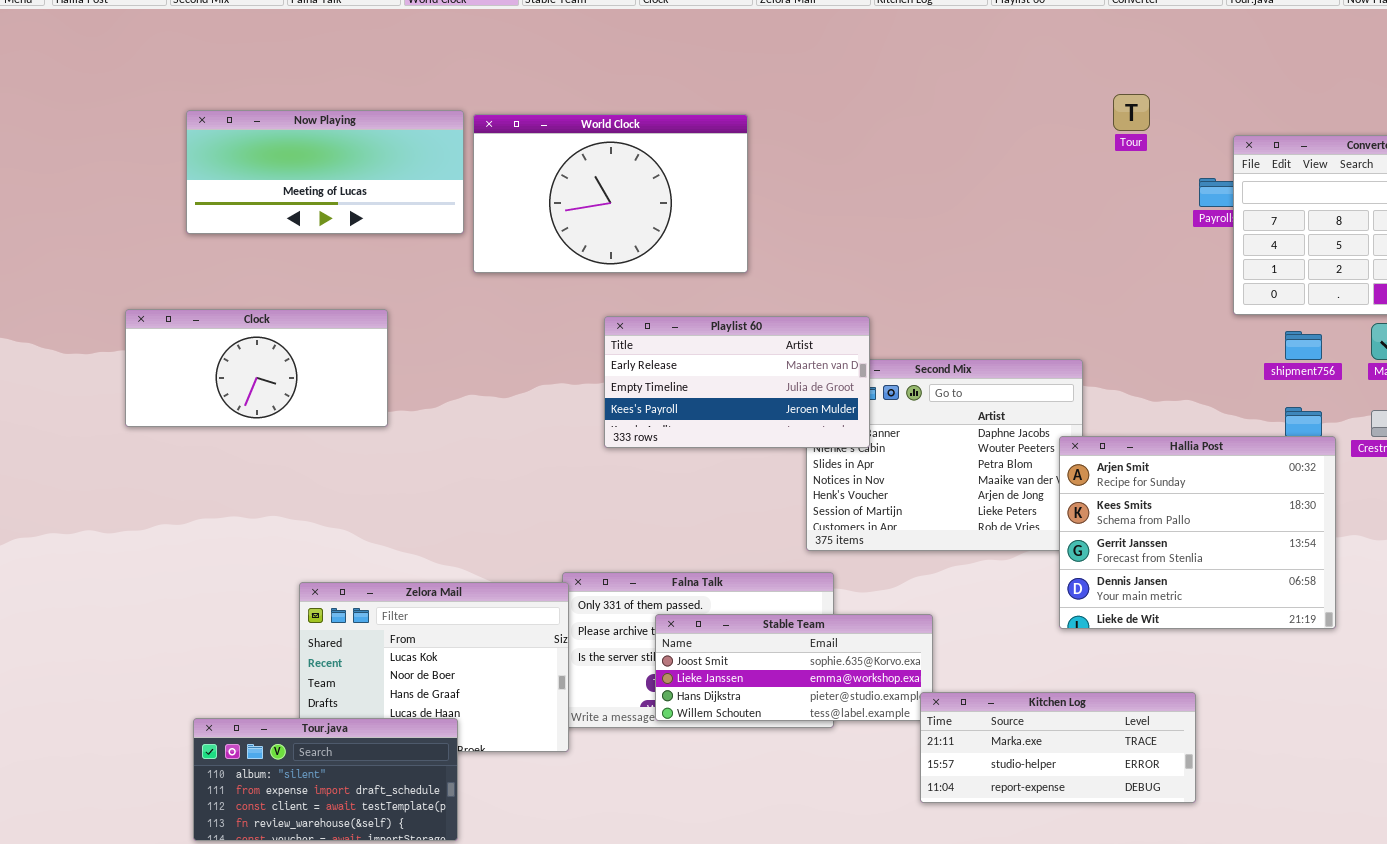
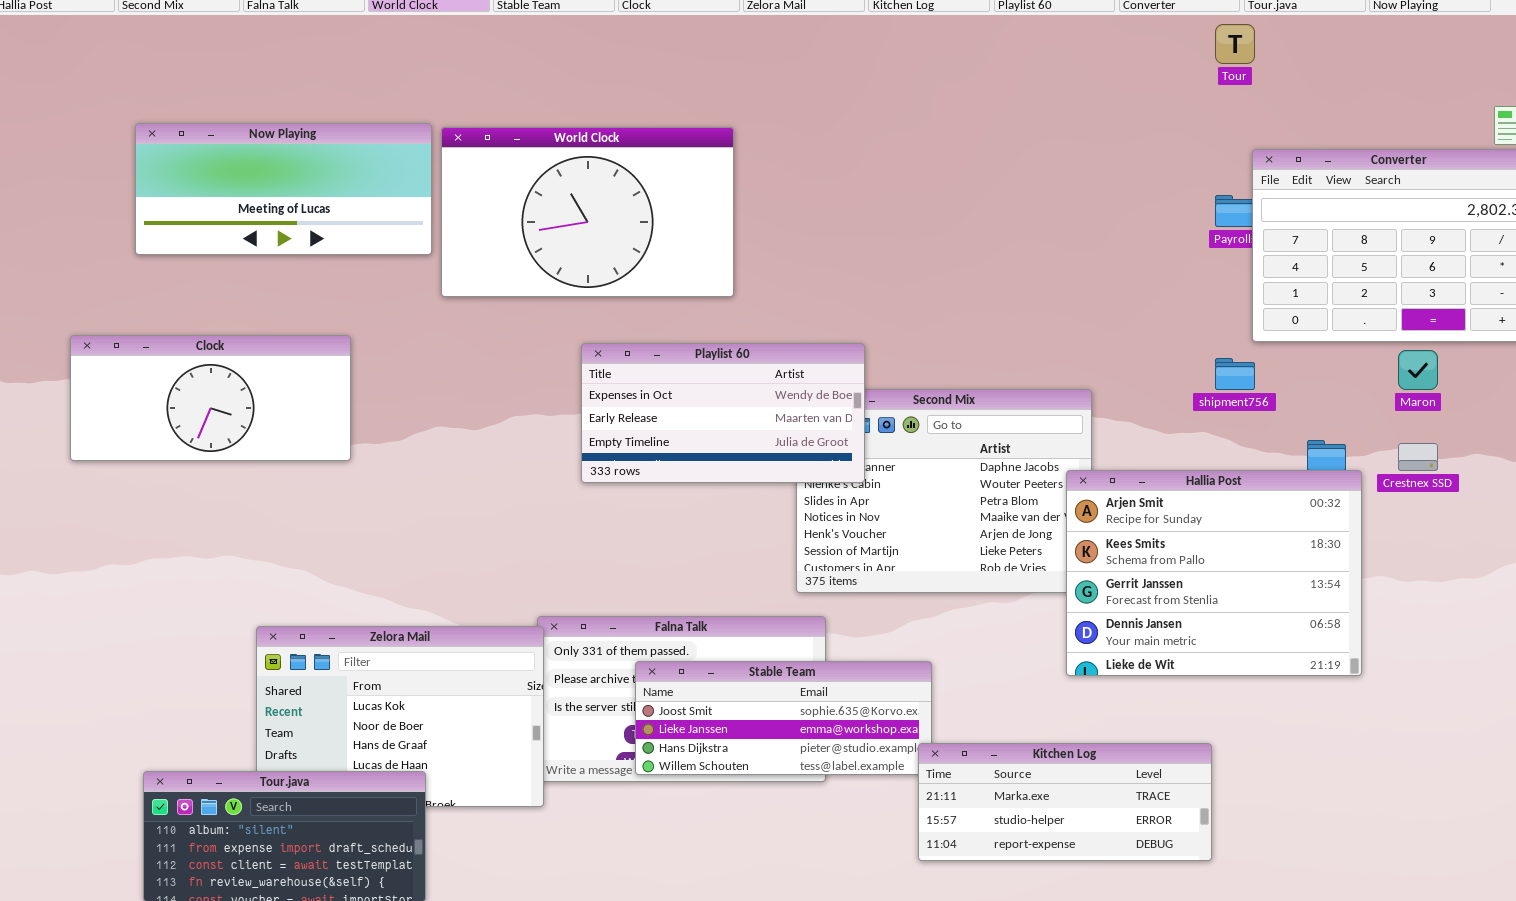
Tour: [1113,94,1150,131] -> [1215,24,1255,64], moved
Playlist 60: [604,316,870,448] -> [581,343,865,483], scrolled up 1 row
shipment756: [1285,331,1322,360] -> [1215,358,1255,390], moved

